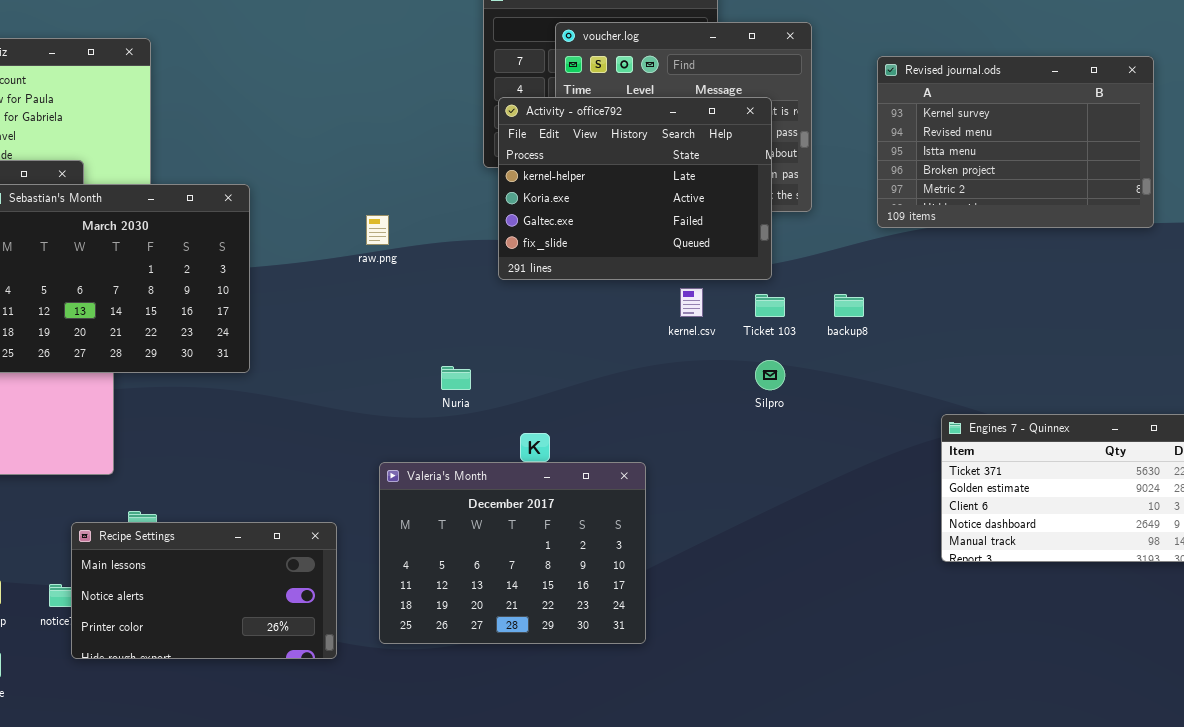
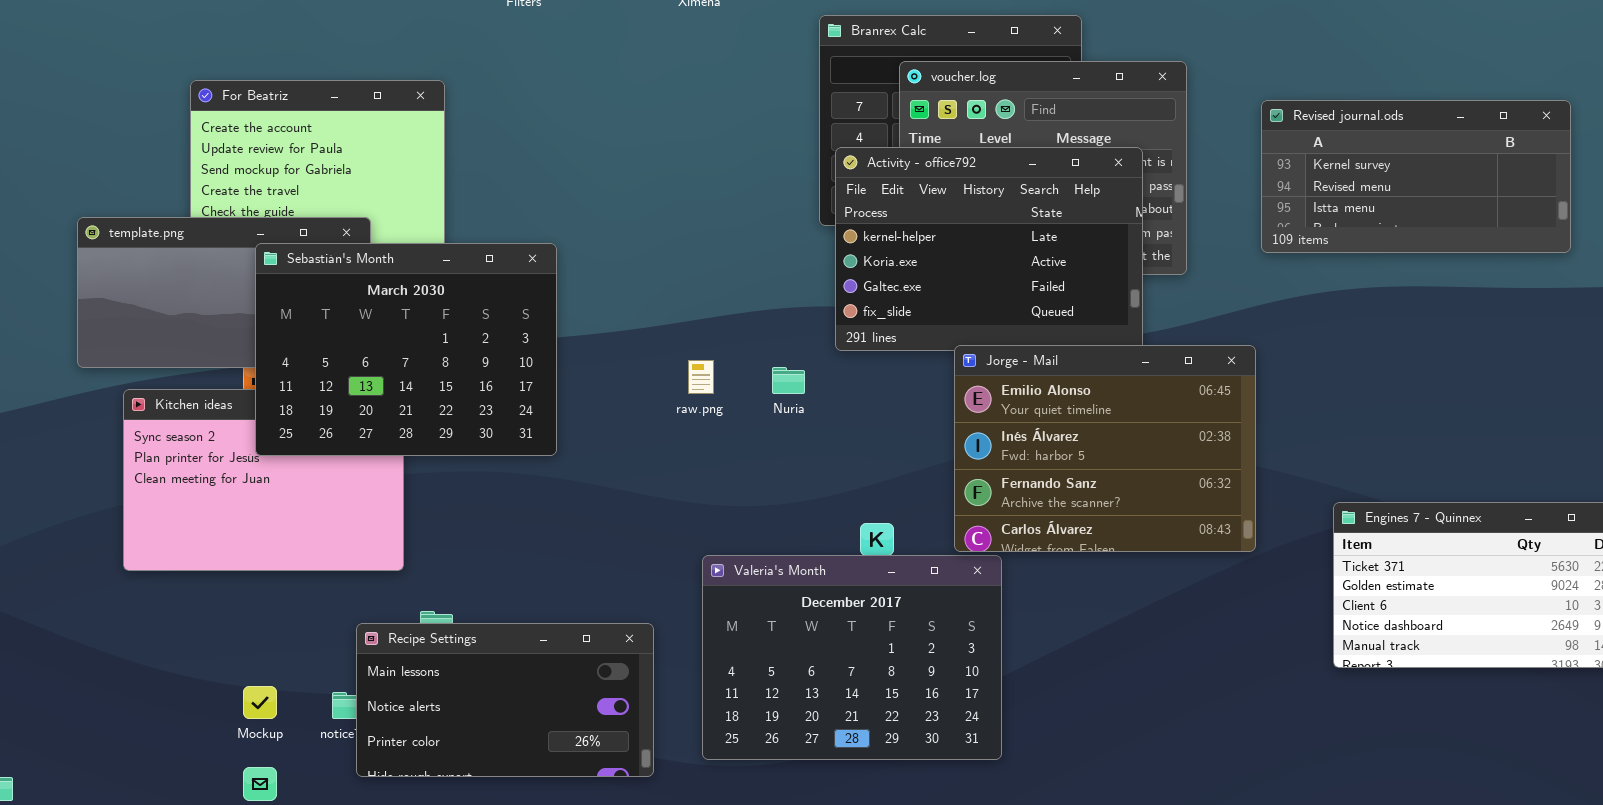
Revised journal.ods: [877,56,1154,228] -> [1261,100,1571,253], resized
raw.png: [366,215,389,245] -> [688,360,714,394], moved
Jorge - Mail: none -> [954,345,1256,552], opened
Nuria: [441,366,471,390] -> [772,367,805,394], moved

